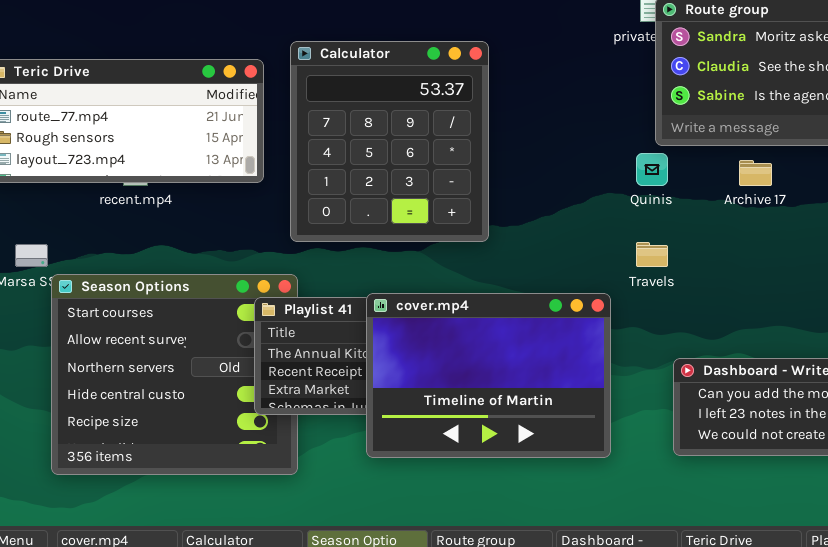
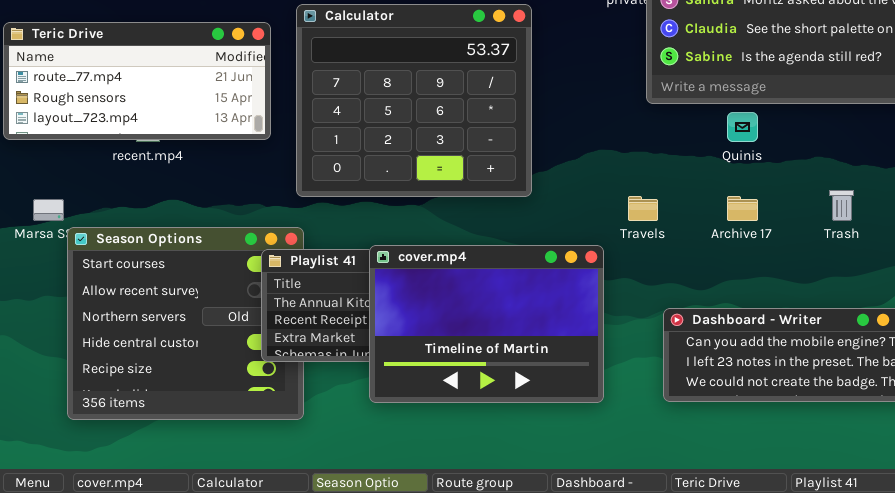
Calculator: [290,41,489,242] -> [296,4,532,197], resized
Quinis: [636,153,668,186] -> [727,112,758,142], moved
Archive 17: [739,160,772,186] -> [727,196,758,221], moved

